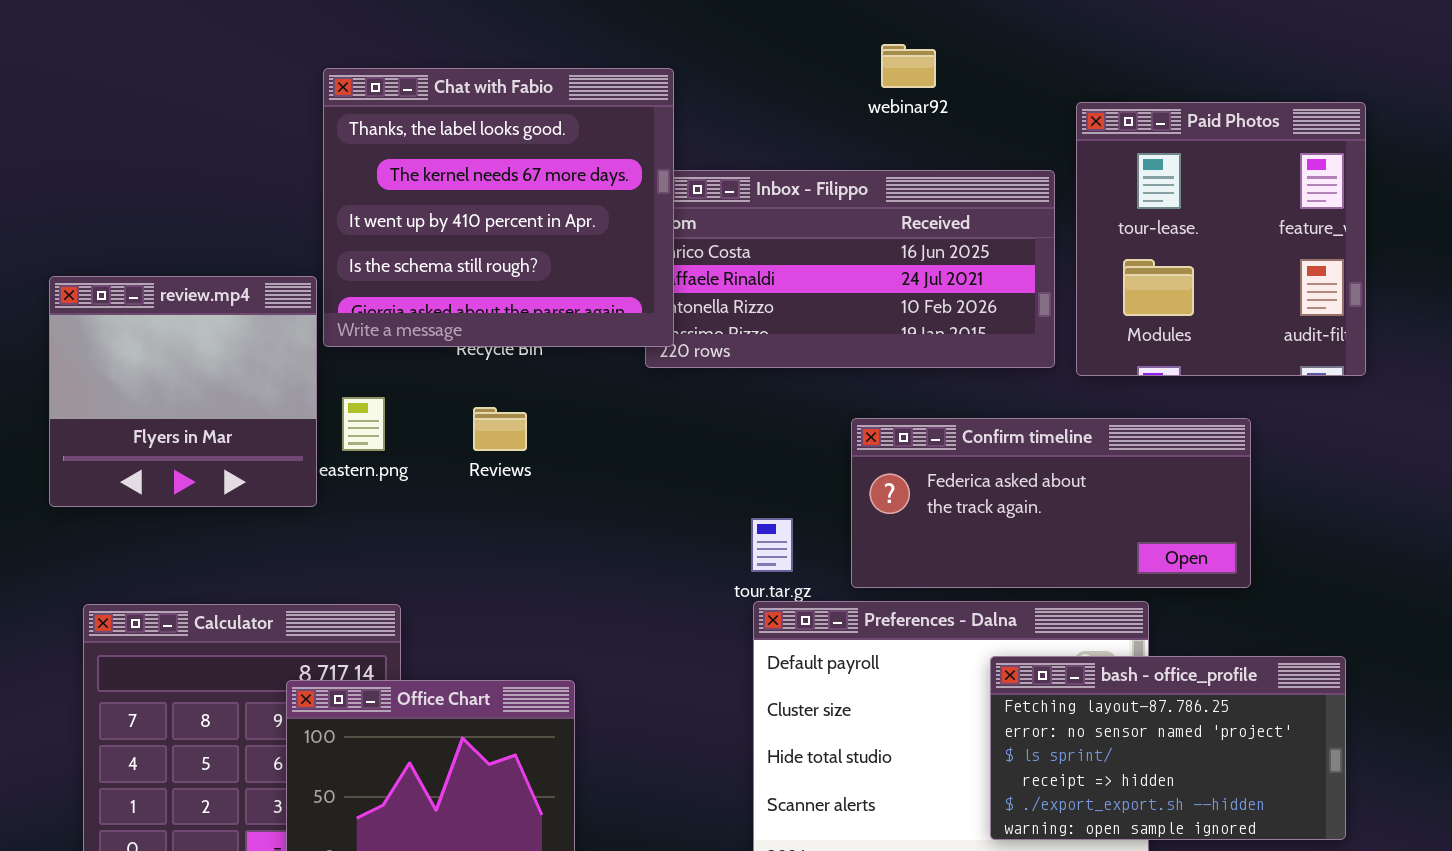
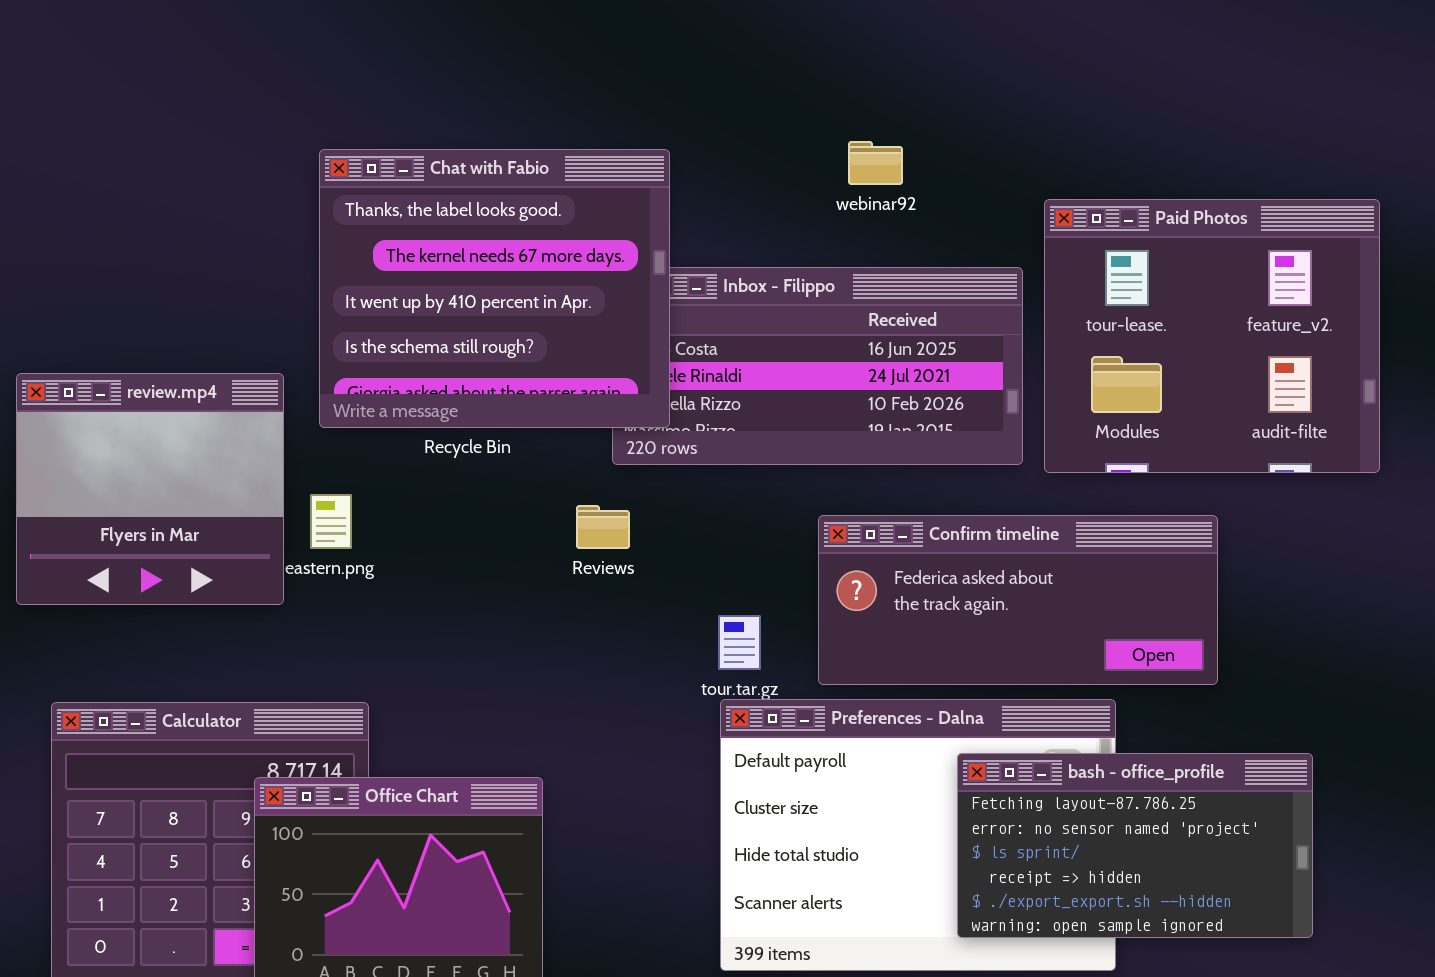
Chat with Fabio: [323,68,674,347] -> [319,149,670,428], moved
Paid Photos: [1076,102,1366,376] -> [1044,199,1380,473], resized
Reviews: [473,407,527,451] -> [576,505,630,549], moved

